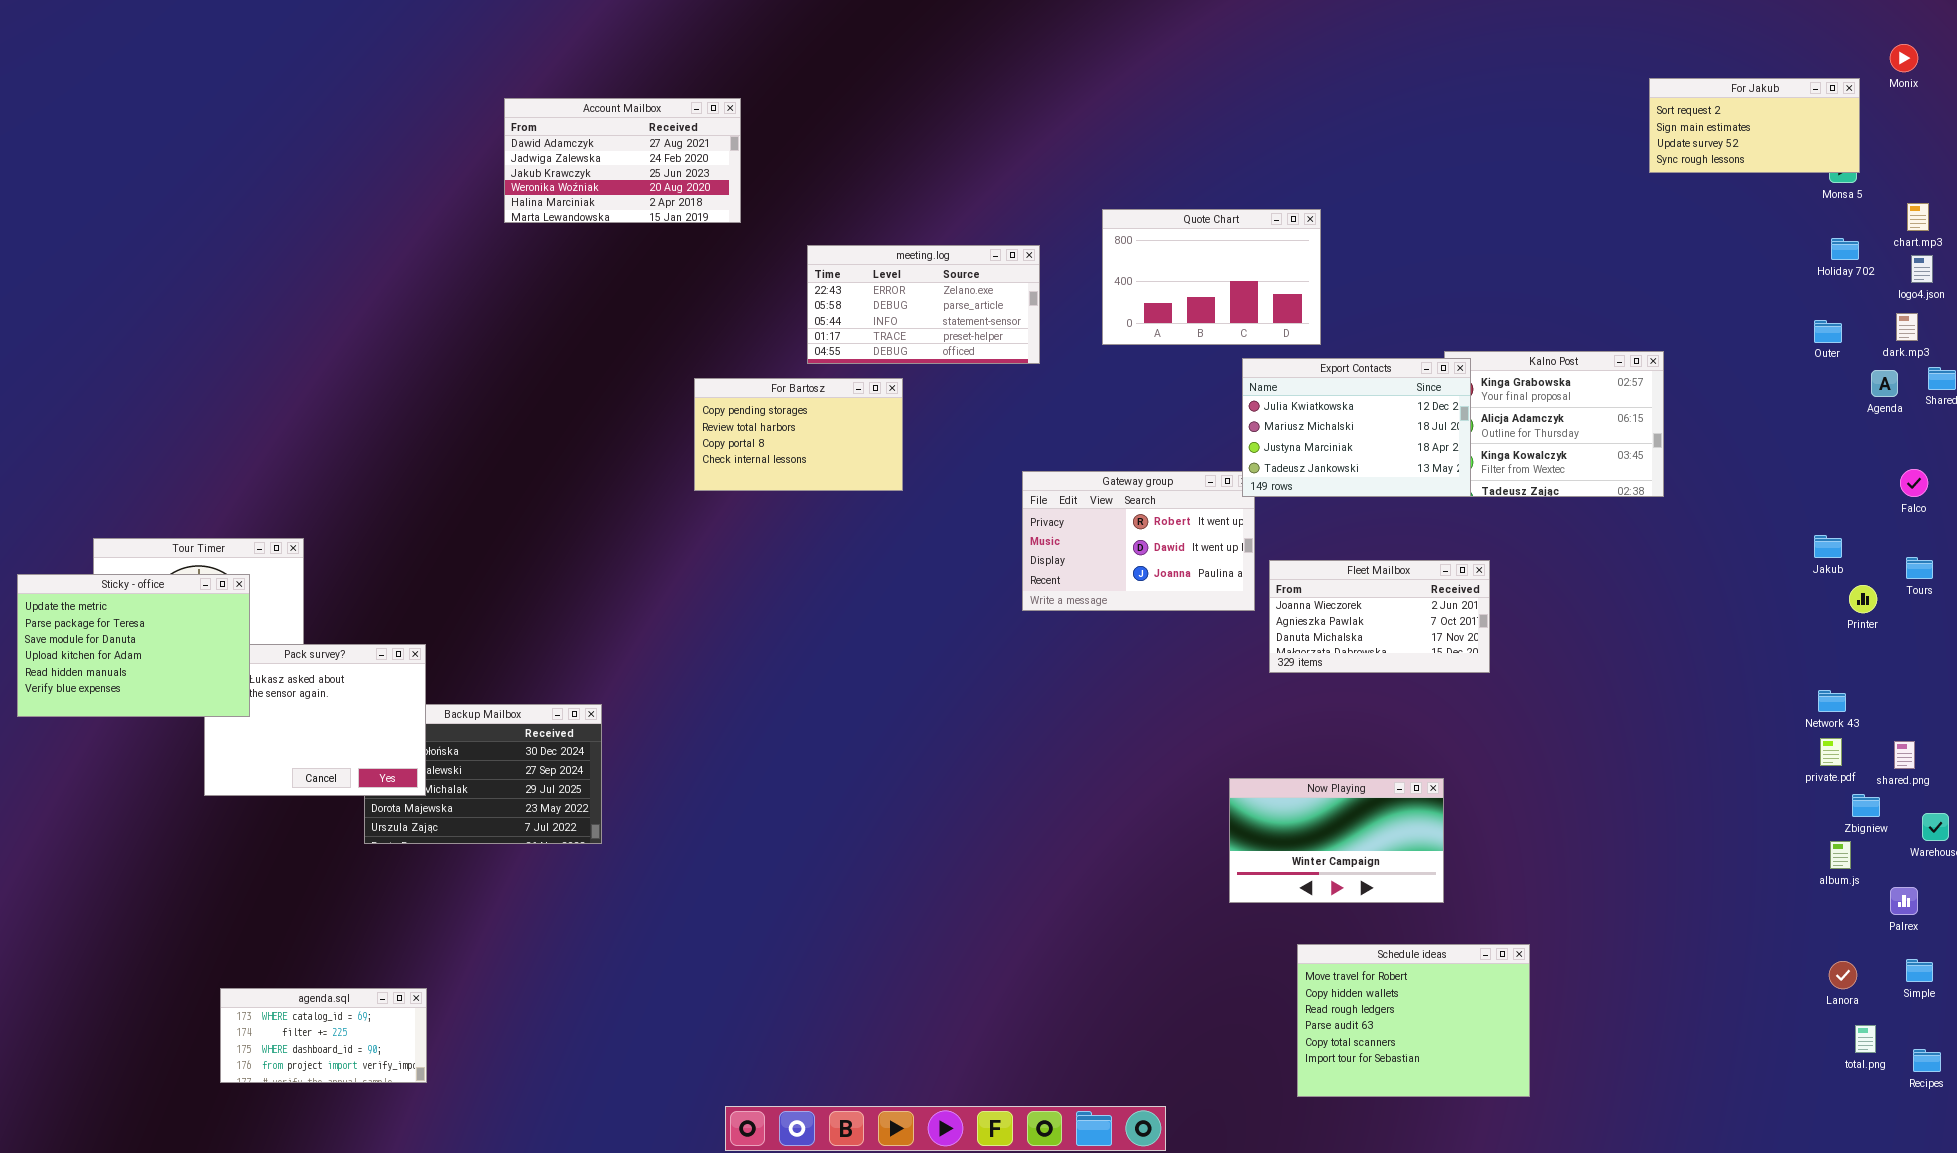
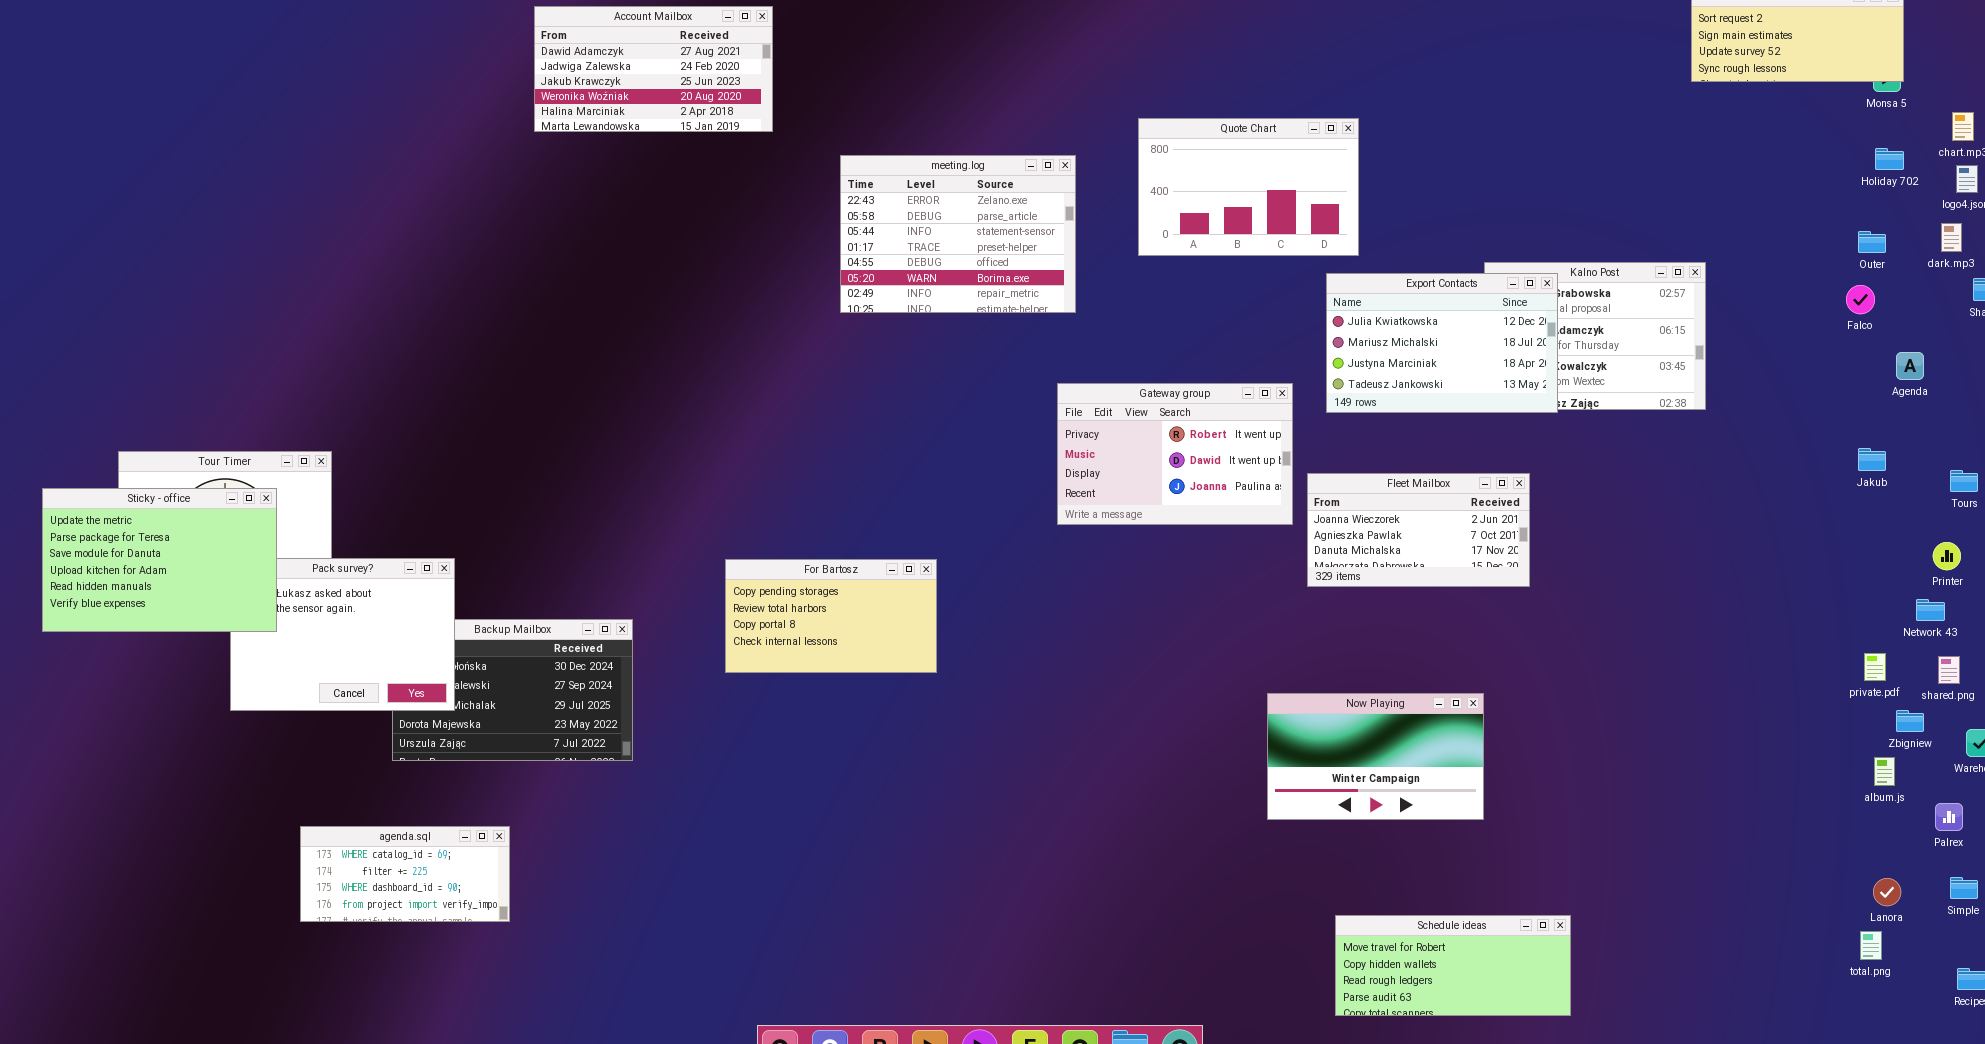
meeting.log: [807,245,1040,364] -> [840,155,1076,313], resized
Export Contacts: [1242,358,1471,497] -> [1326,273,1558,413], moved
Agenda: [1871,370,1898,397] -> [1896,352,1924,380], moved
For Bartosz: [694,378,903,491] -> [725,559,937,673], moved
Falco: [1900,469,1928,497] -> [1846,285,1875,314], moved
Printer: [1849,585,1877,613] -> [1933,542,1961,570], moved
Network 43: [1818,690,1846,712] -> [1916,599,1945,621], moved
Schedule ideas: [1297,944,1530,1097] -> [1335,915,1571,1016], resized
agenda.sql: [220,988,427,1083] -> [300,826,510,922], moved
total.png: [1855,1025,1876,1053] -> [1860,931,1882,960], moved

